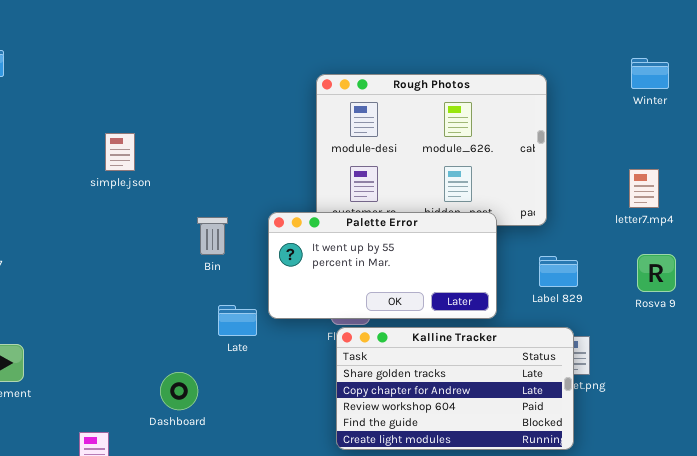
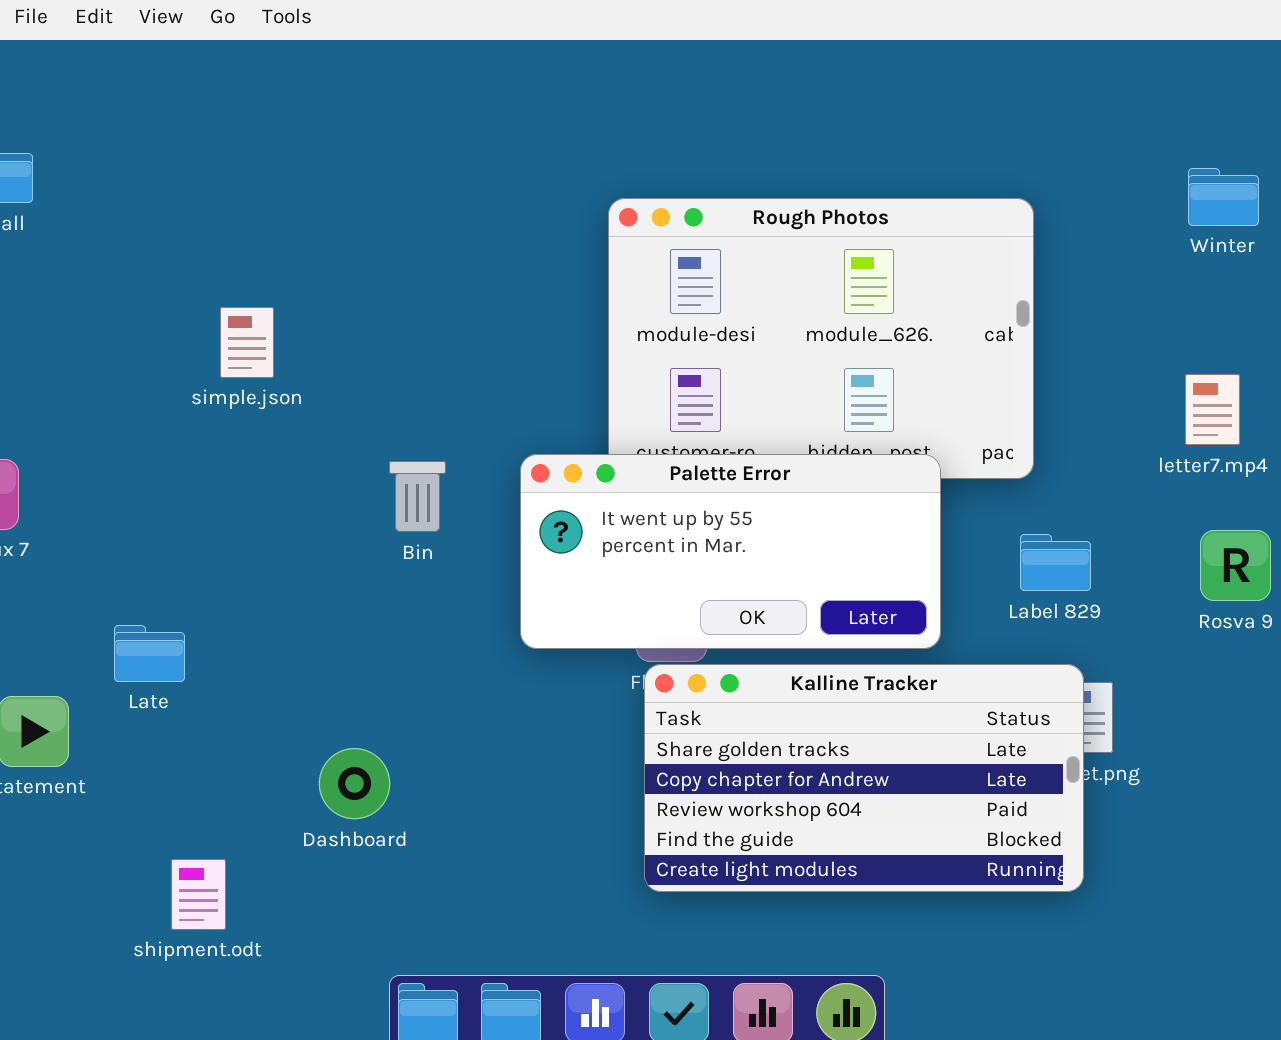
Late: [218,305,257,336] -> [114,625,185,682], moved

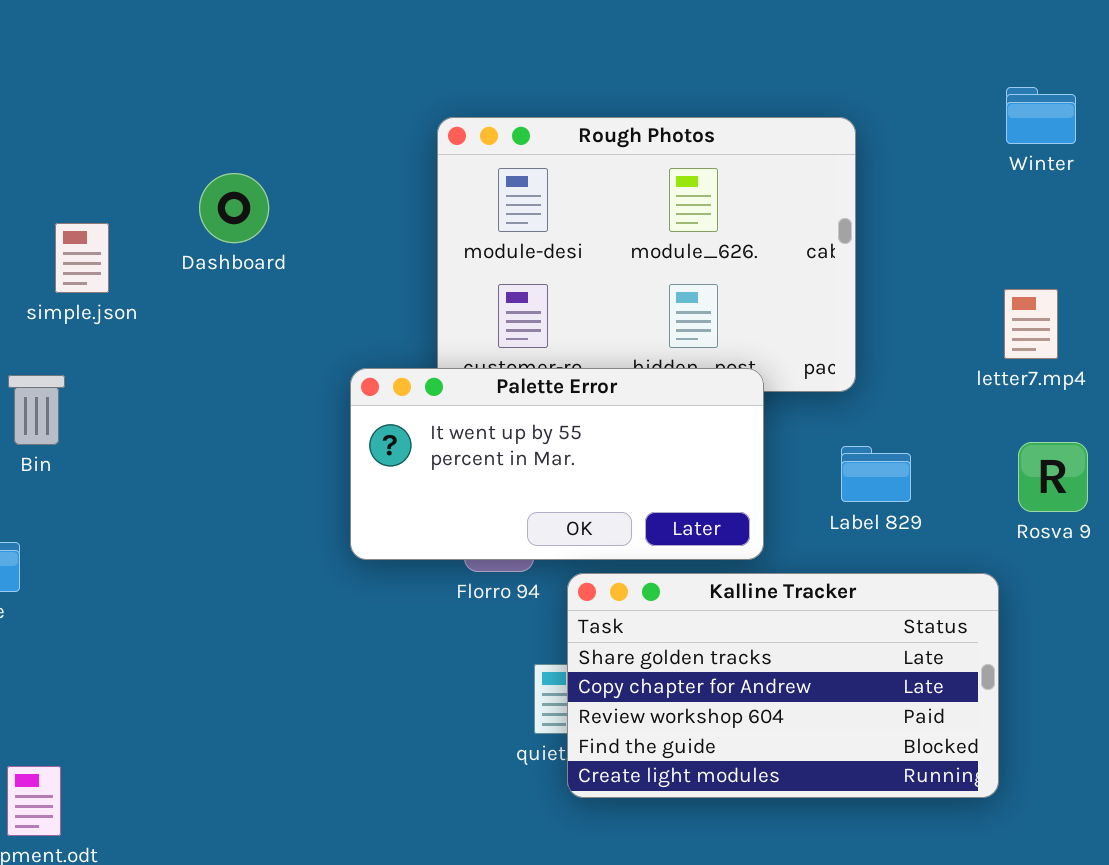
Bin: [389,461,446,532] -> [8,375,65,445], moved
Kalline Tracker: [644,664,1084,892] -> [567,573,999,798], moved
Dashboard: [319,748,390,819] -> [199,173,269,243], moved

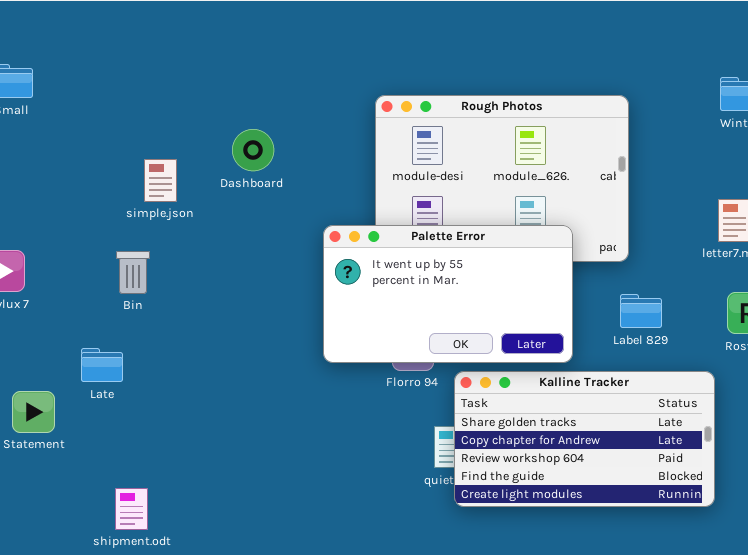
Palette Error: [350,368,764,560] -> [323,225,573,363], resized

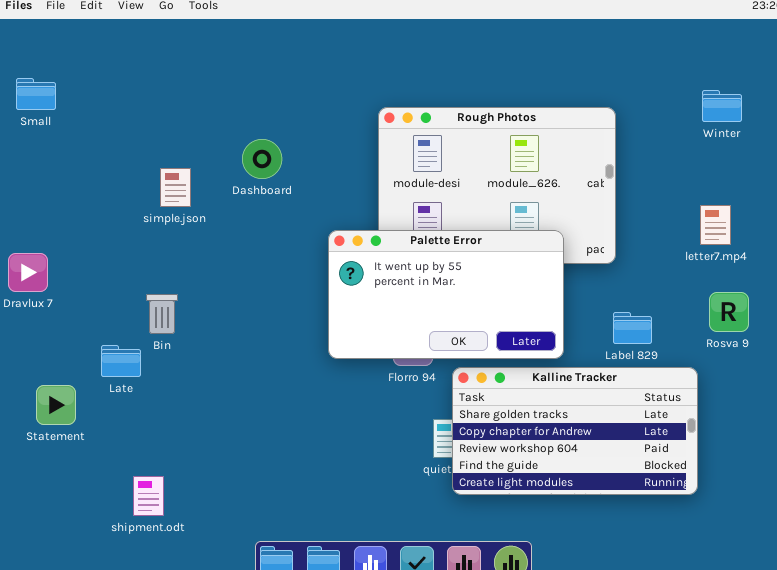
Bin: [116,251,150,294] -> [146,294,178,334], moved
Label 829: [620,294,662,328] -> [613,312,652,344], moved

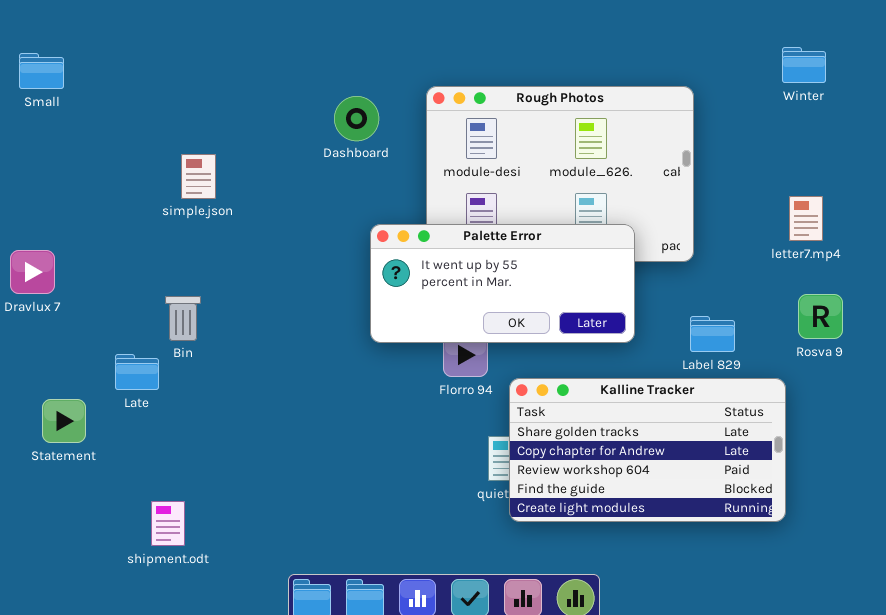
Winter: [702,90,742,122] -> [782,47,826,83], moved
Dashboard: [242,139,282,179] -> [334,96,379,141], moved
Palette Error: [328,230,564,359] -> [370,224,635,343], resized

